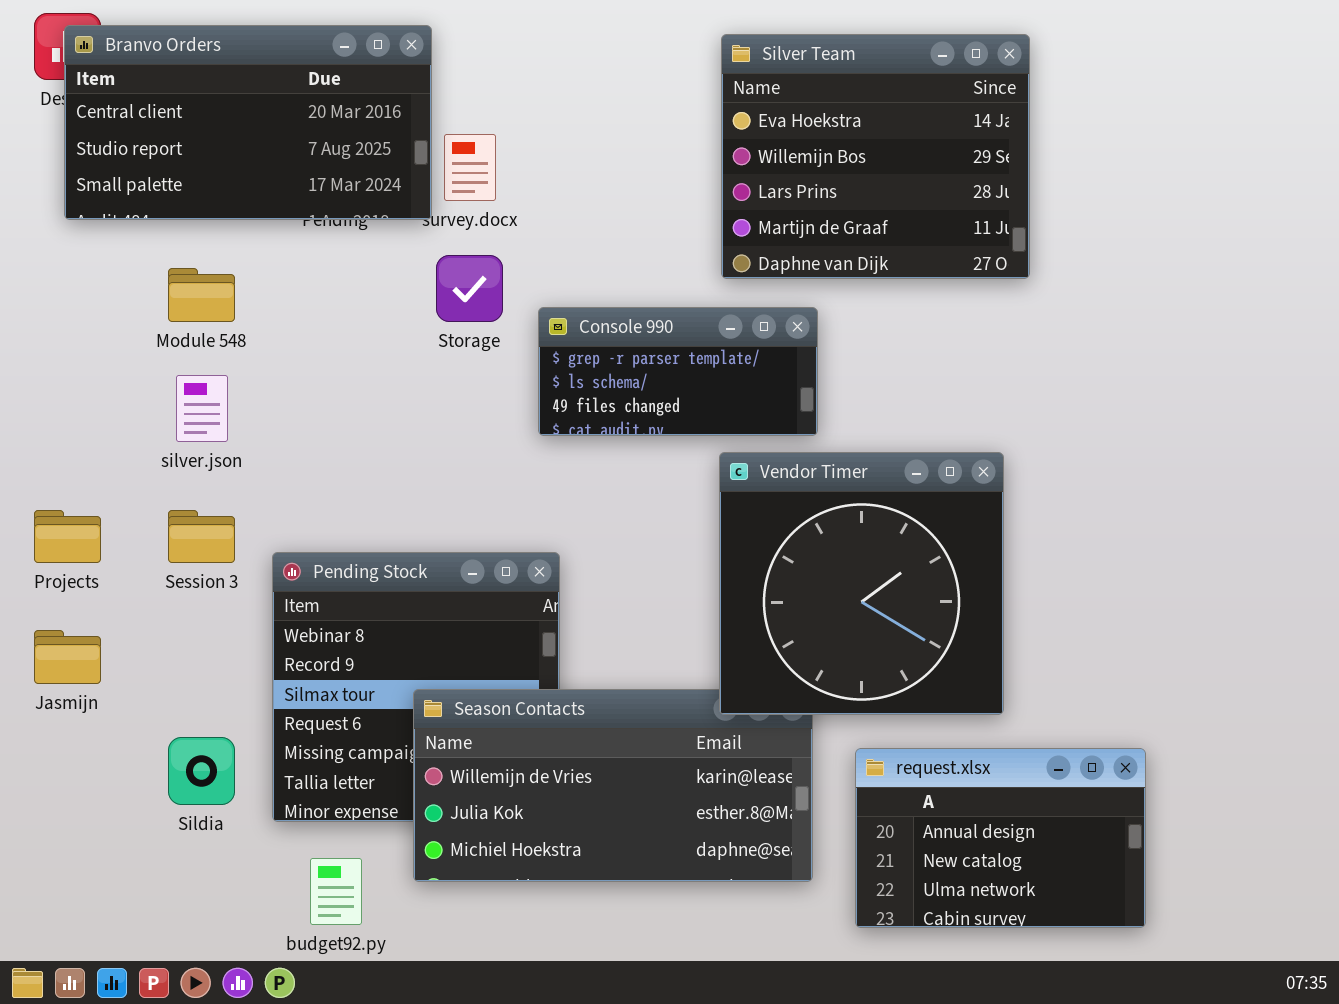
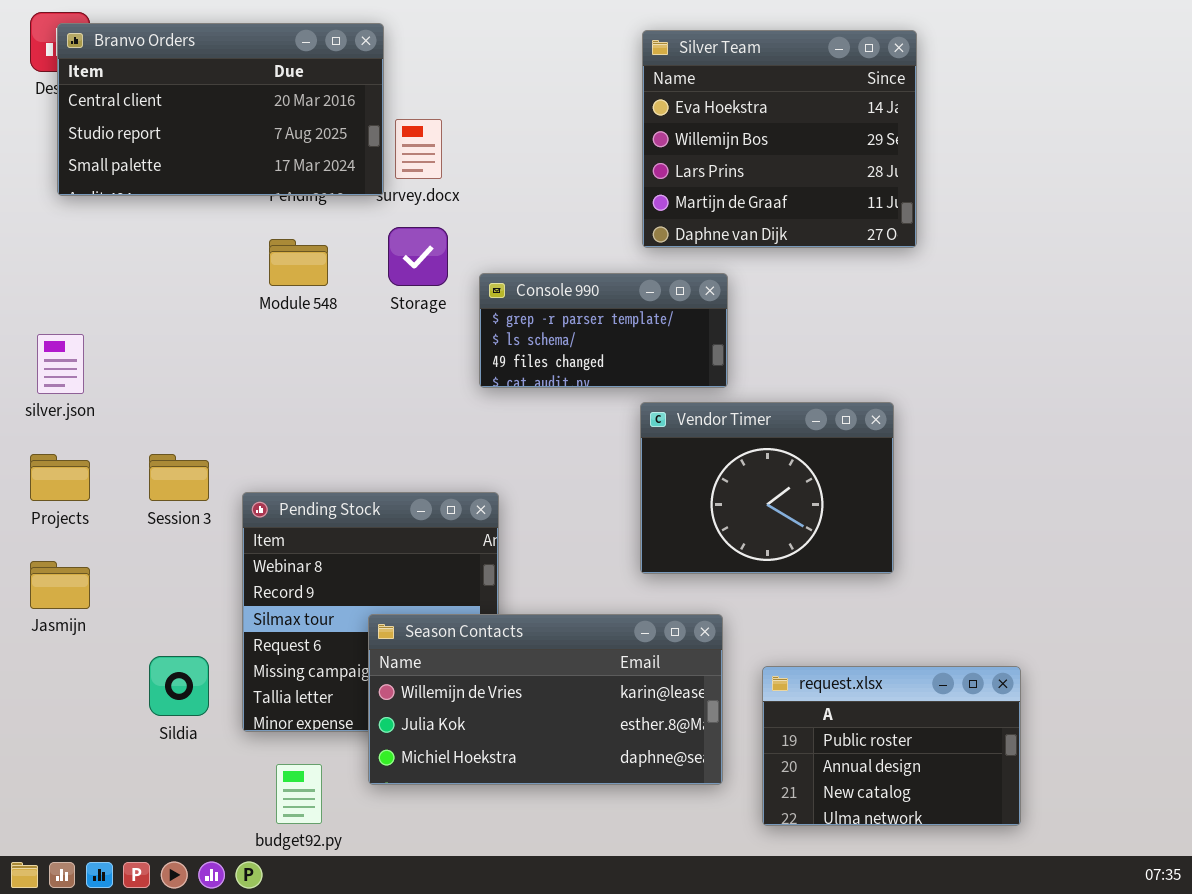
Module 548: [168,268,235,322] -> [269,239,328,286], moved
silver.json: [176,375,228,442] -> [37,334,84,394], moved
Vendor Timer: [719,452,1004,715] -> [640,402,894,574], resized
request.xlsx: [855,748,1146,928] -> [762,666,1021,826], scrolled up 1 row

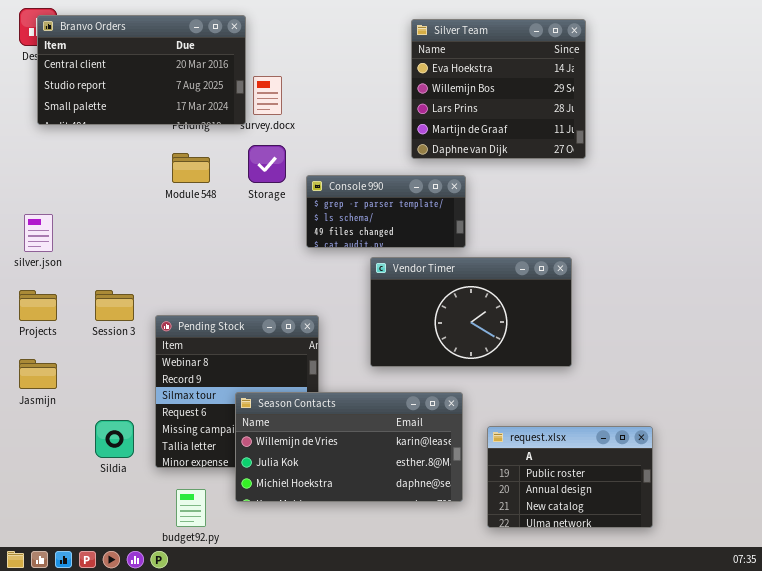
Vendor Timer: [640,402,894,574] -> [370,257,572,367], resized

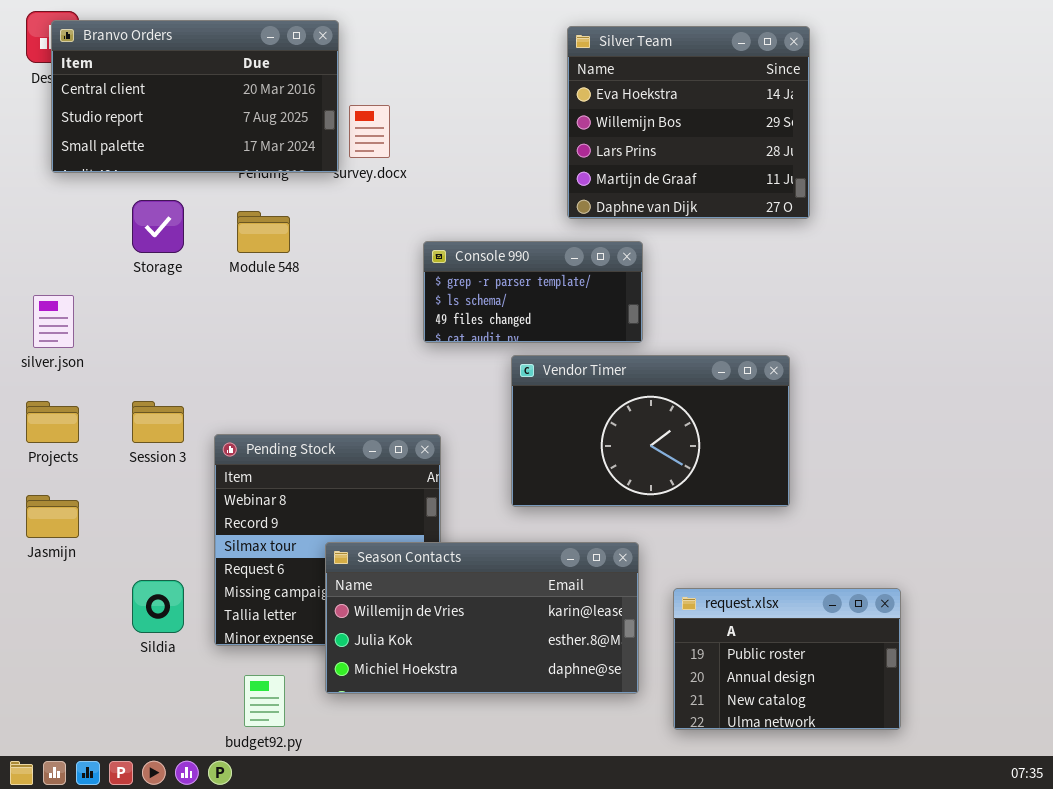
Storage: [248,145,286,183] -> [132,200,184,253], moved

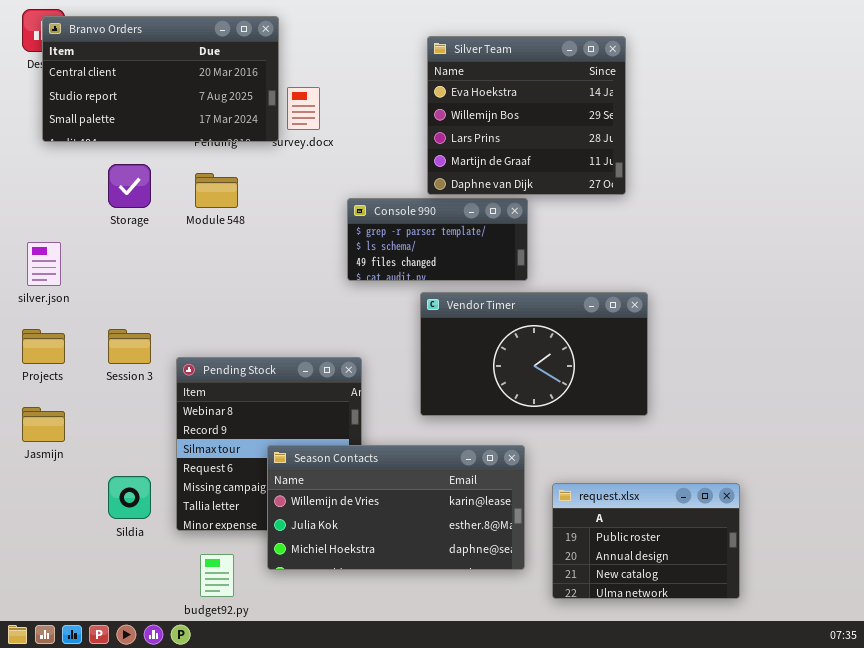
Silver Team: [567,26,810,219] -> [427,36,626,195], moved

